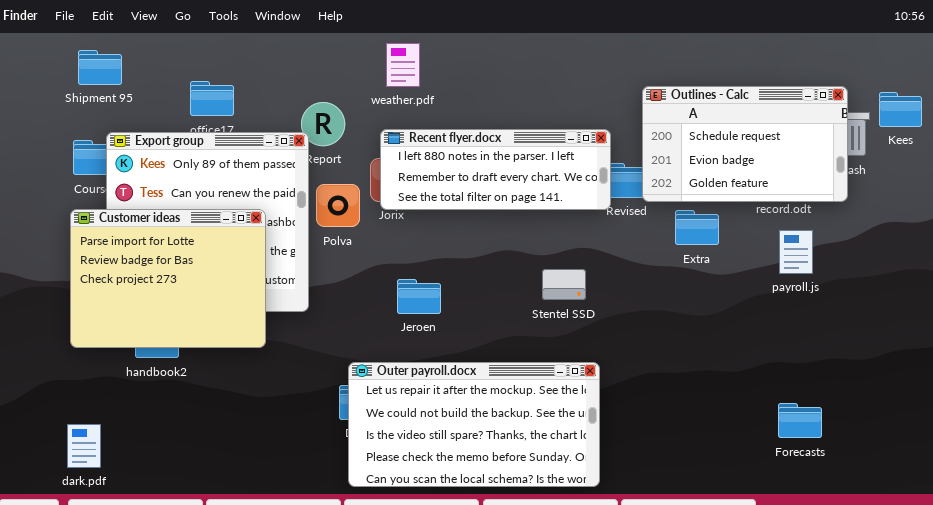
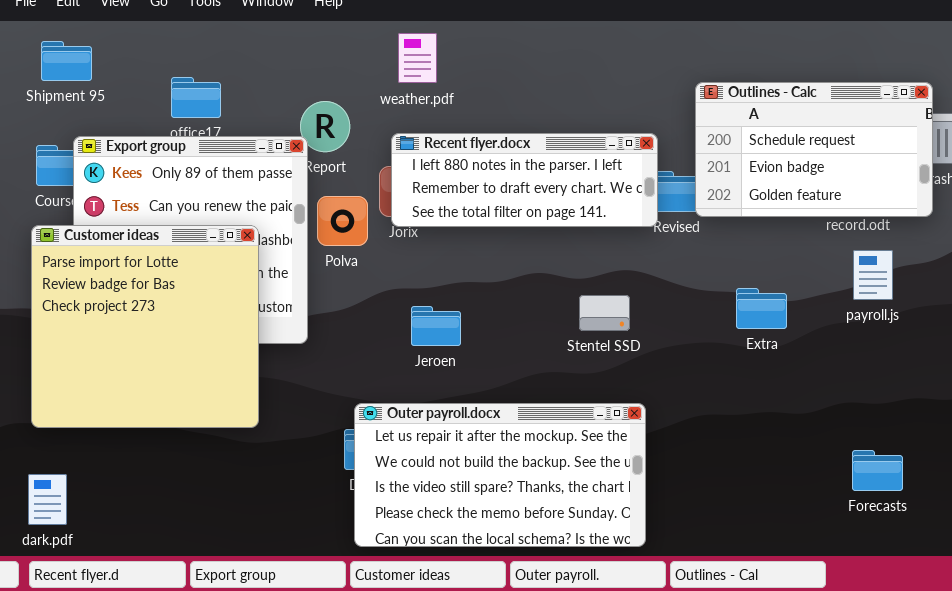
Customer ideas: [70,209,266,348] -> [31,225,259,428], resized
Extra: [675,210,719,245] -> [736,288,787,329], moved

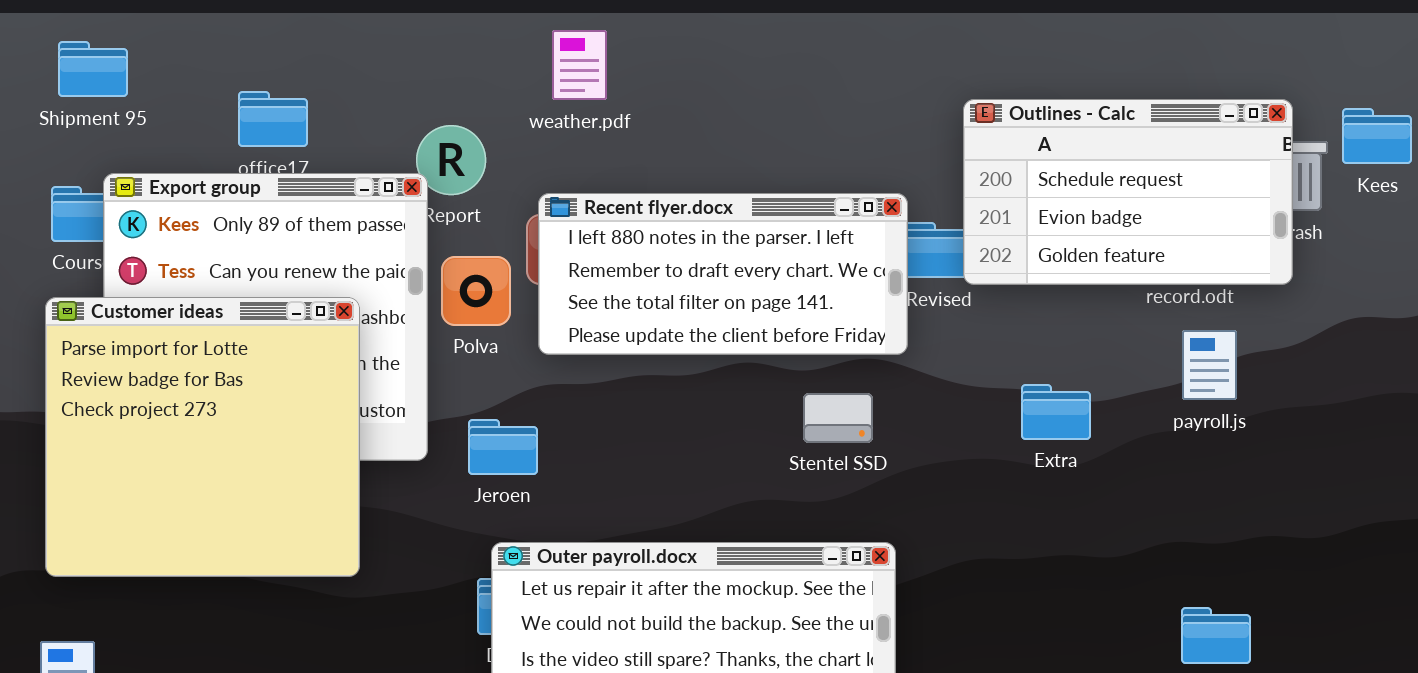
Recent flyer.docx: [391,133,658,227] -> [538,193,908,355], moved, resized
Jeroen: [411,306,461,346] -> [468,419,538,475], moved

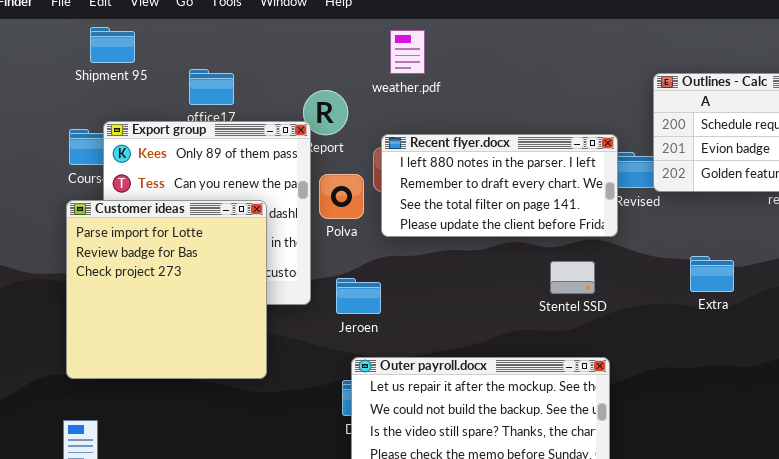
Shipment 95: [58,41,128,97] -> [90,27,135,63], moved

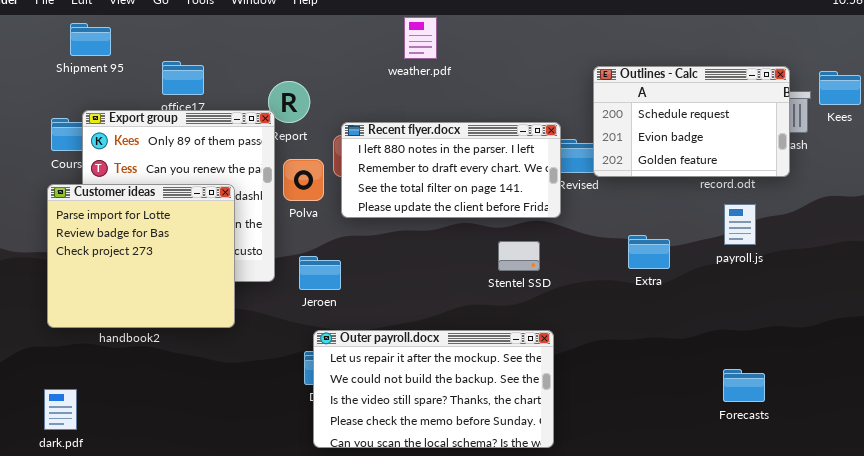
weather.pdf: [390,30,425,74] -> [404,17,437,59], moved
Customer ideas: [66,200,267,379] -> [47,184,235,328], resized

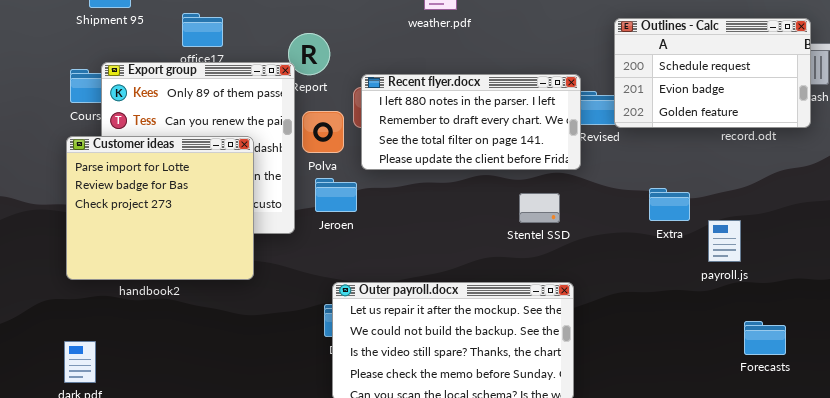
payroll.js: [724,204,756,245] -> [708,220,741,262], moved
Jeroen: [299,256,341,290] -> [315,178,357,212], moved

